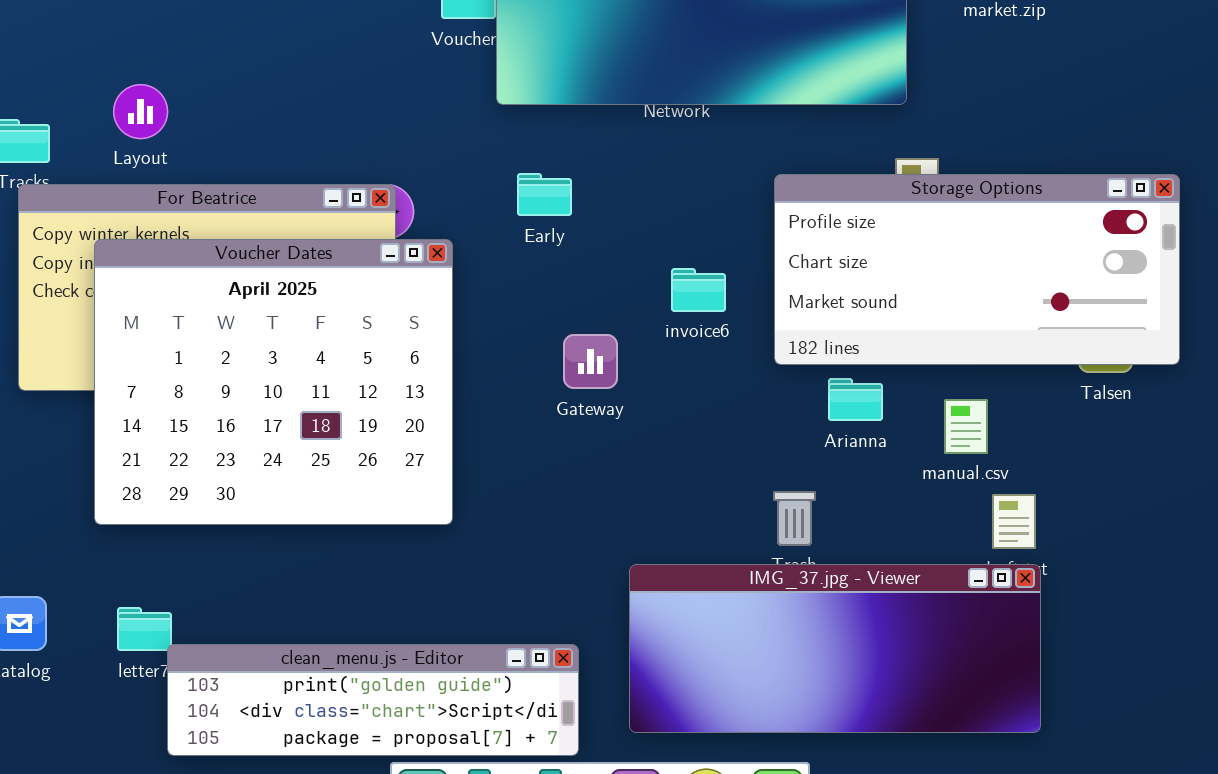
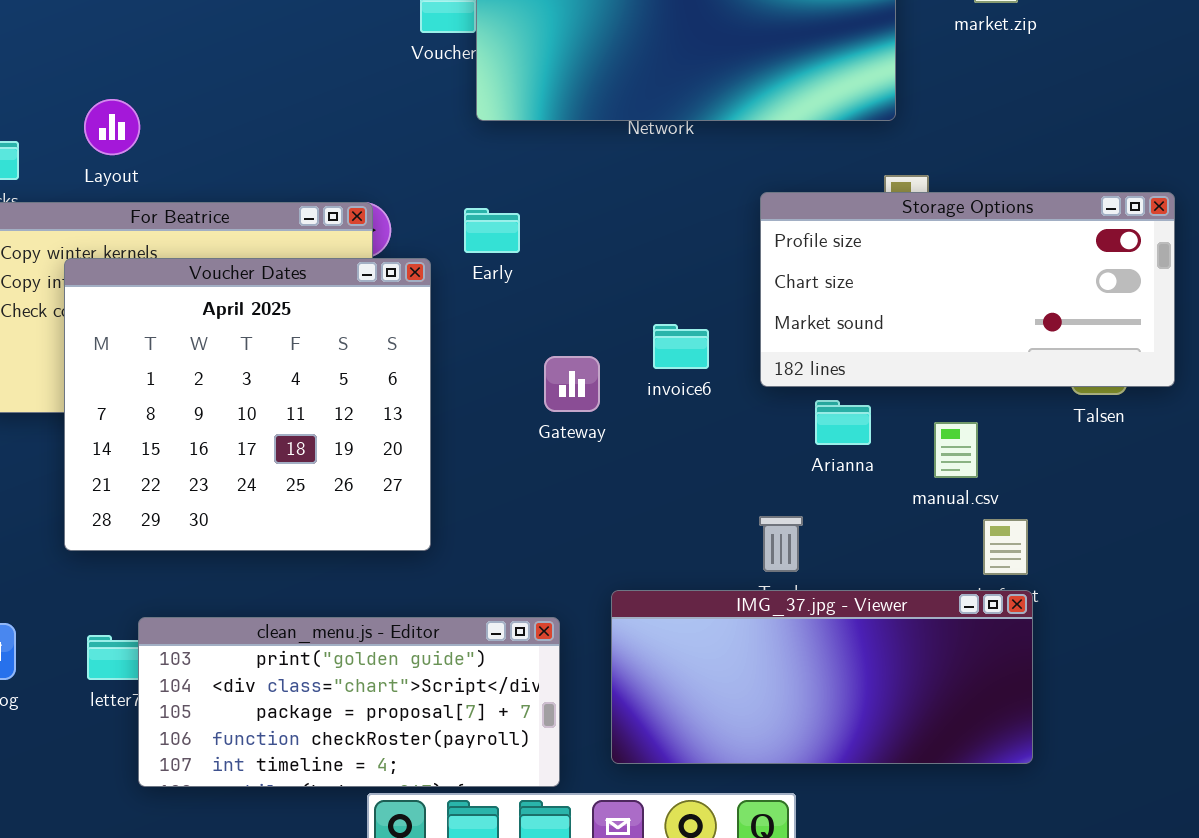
Early: [517,173,572,216] -> [464,208,520,253], moved
invoice6: [671,268,726,312] -> [653,324,709,369], moved
clean_menu.js - Editor: [167,644,579,756] -> [138,617,560,787], resized

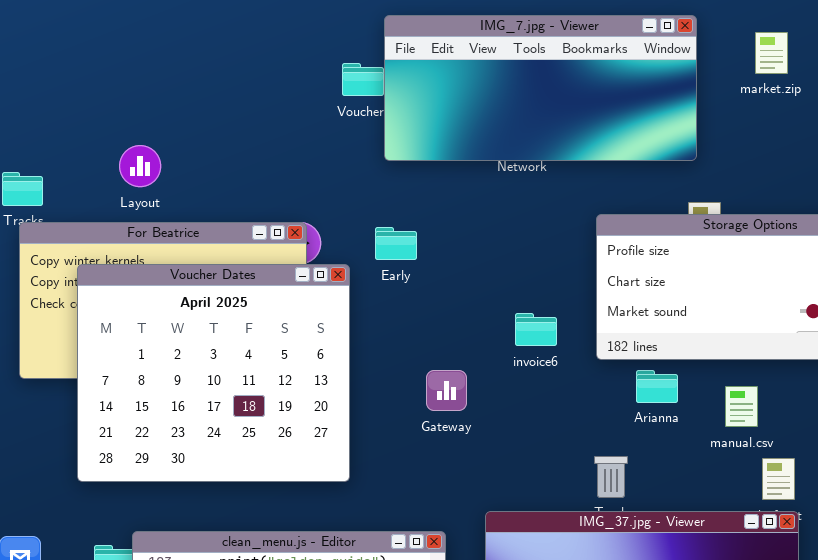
Layout: [84,99,140,155] -> [119,145,161,187], moved
Gateway: [544,356,600,412] -> [426,370,467,411], moved

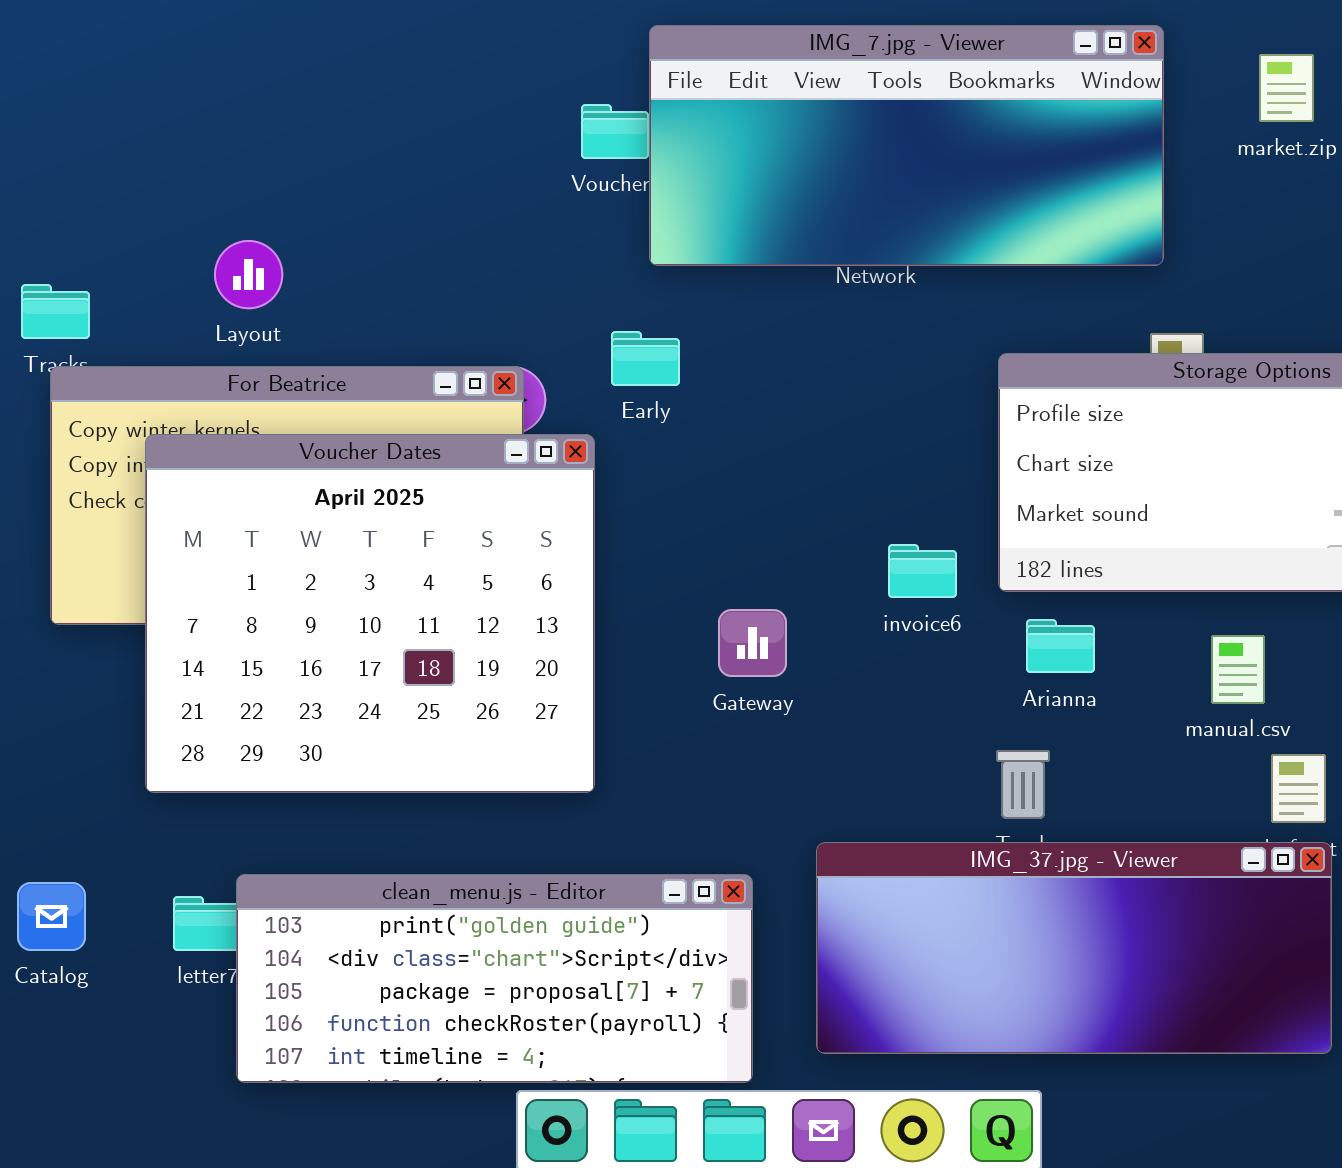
Early: [375,227,417,260] -> [611,331,680,386], moved
invoice6: [515,313,557,346] -> [888,544,957,598], moved
Arianna: [636,370,678,403] -> [1026,619,1095,673], moved

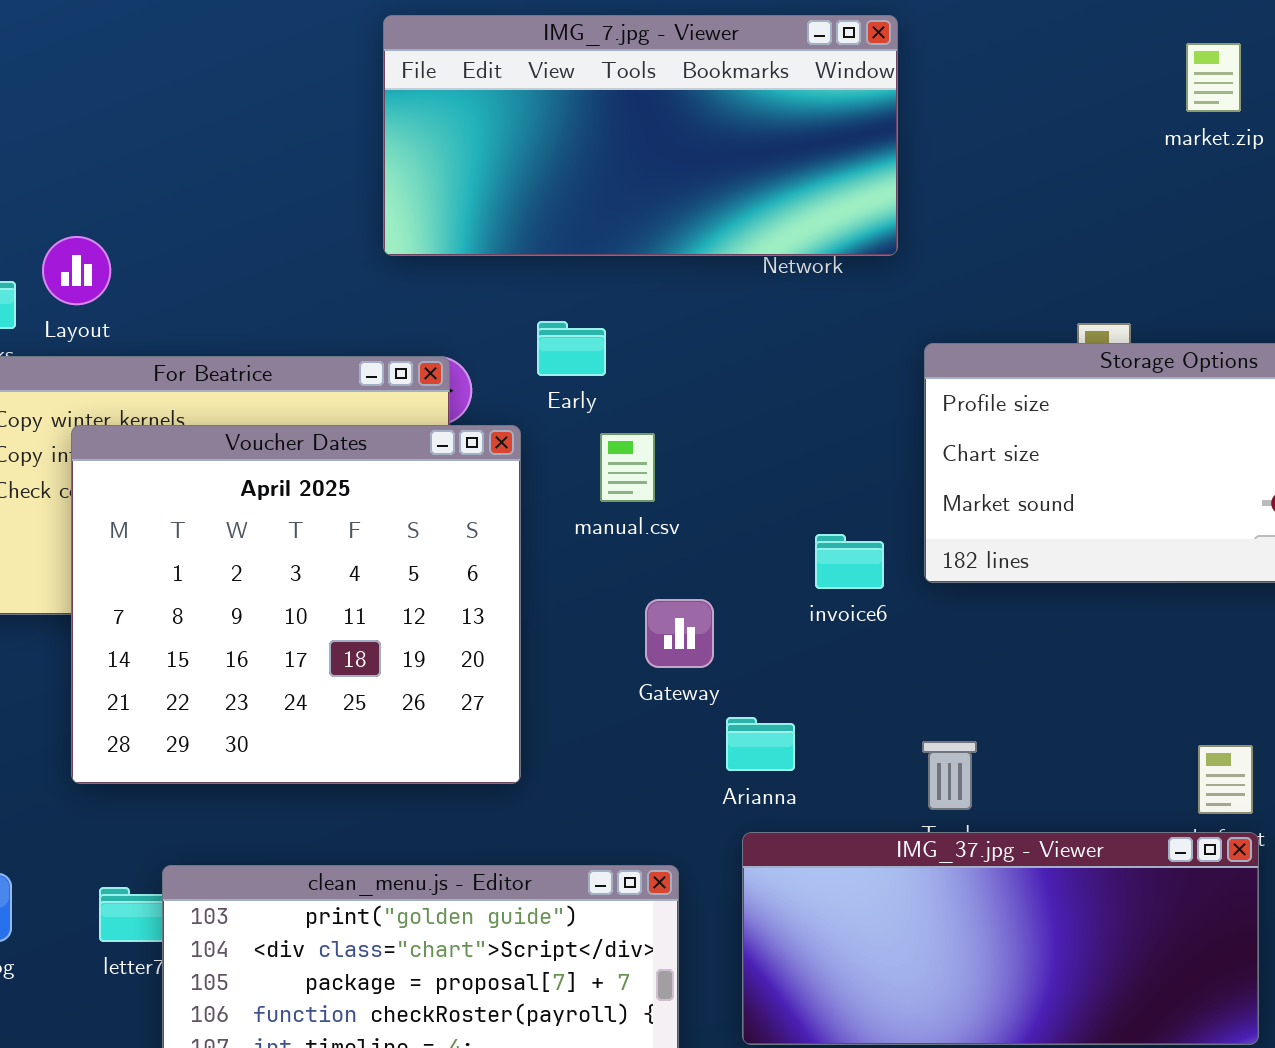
IMG_7.jpg - Viewer: [649,25,1164,266] -> [383,15,898,256], moved
Layout: [214,240,283,309] -> [42,236,111,305], moved
Arianna: [1026,619,1095,673] -> [726,717,795,771], moved
manual.csv: [1211,635,1265,704] -> [600,433,655,502], moved

